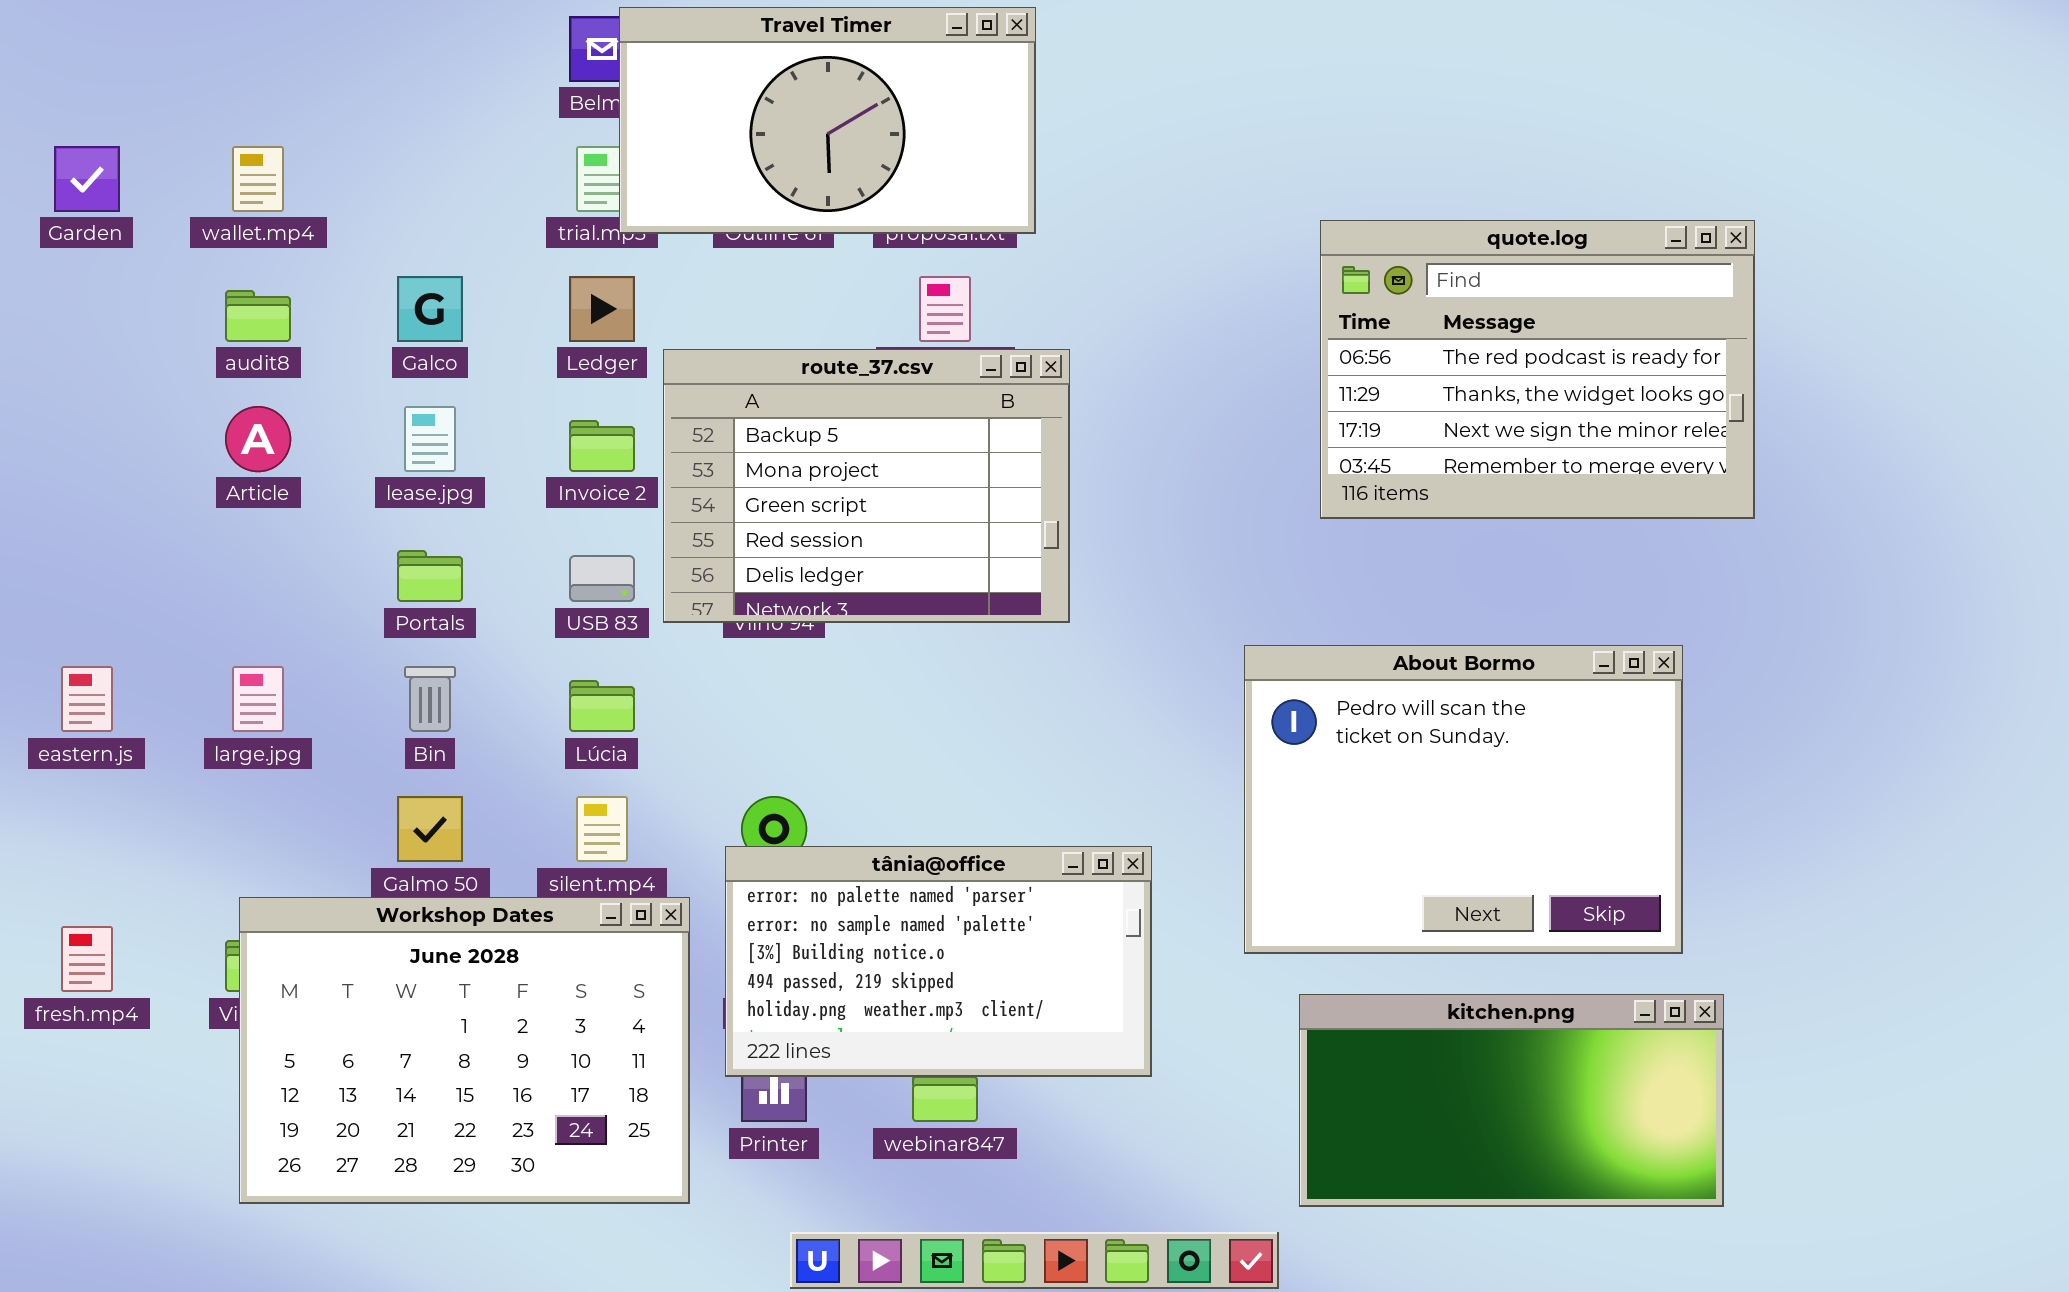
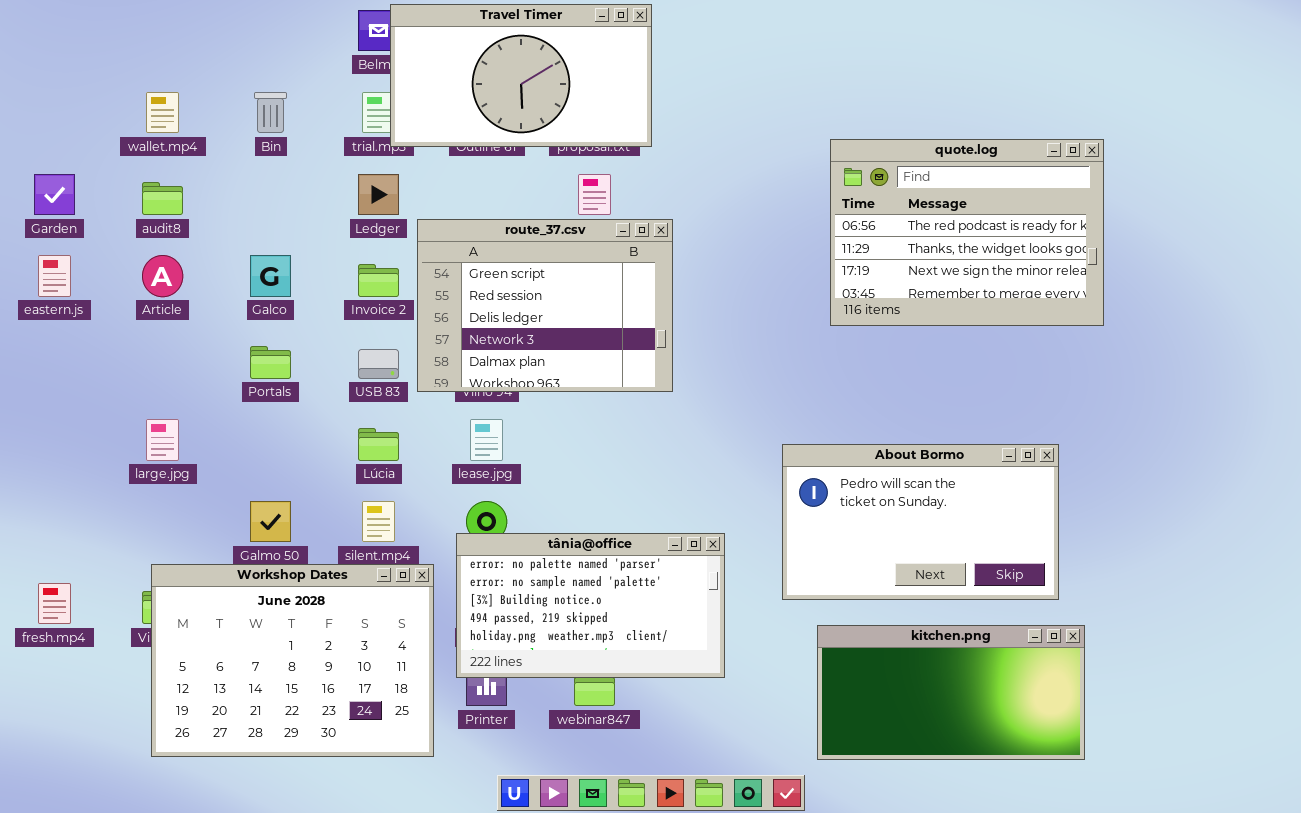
Garden: [54,146,120,212] -> [34,174,75,215], moved
Galco: [397,276,463,342] -> [250,255,291,297], moved
route_37.csv: [663,349,1070,623] -> [417,219,673,392], scrolled down 2 rows
lease.jpg: [404,406,456,472] -> [470,419,503,461], moved
About Bormo: [1244,645,1683,954] -> [782,444,1059,600], resized
eastern.js: [61,666,113,732] -> [38,255,71,297], moved
Bin: [404,666,456,732] -> [254,92,287,133], moved

